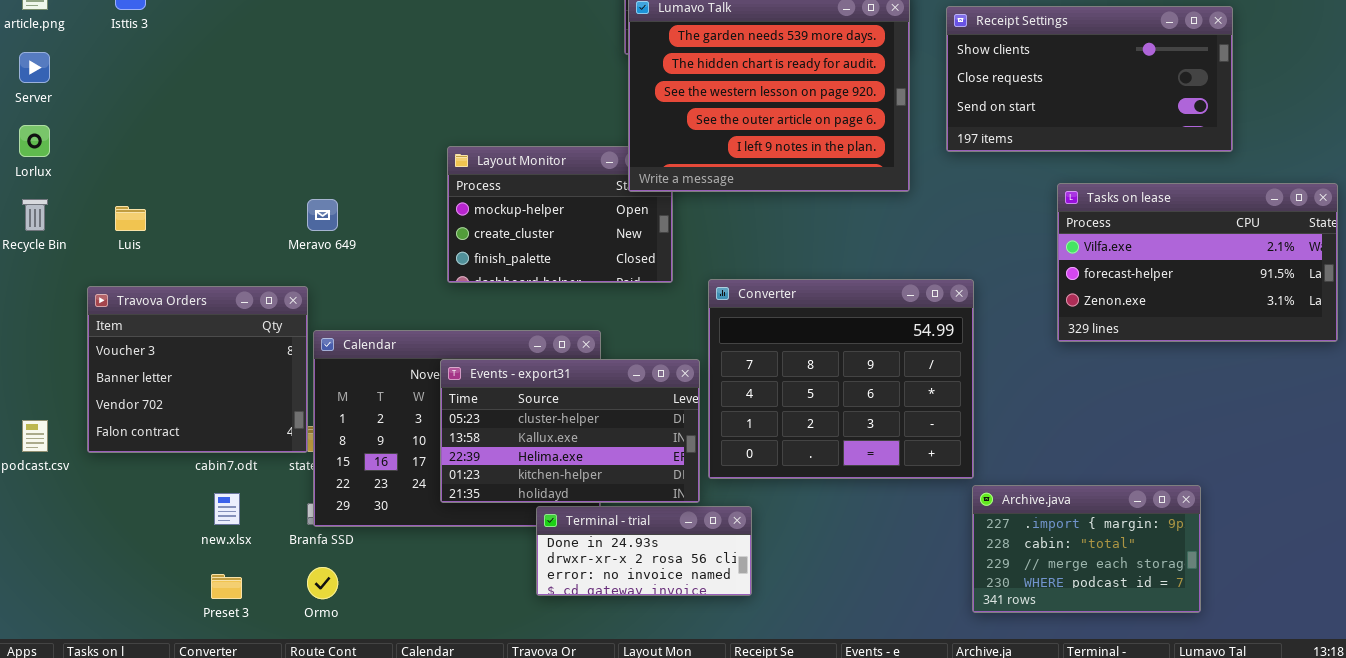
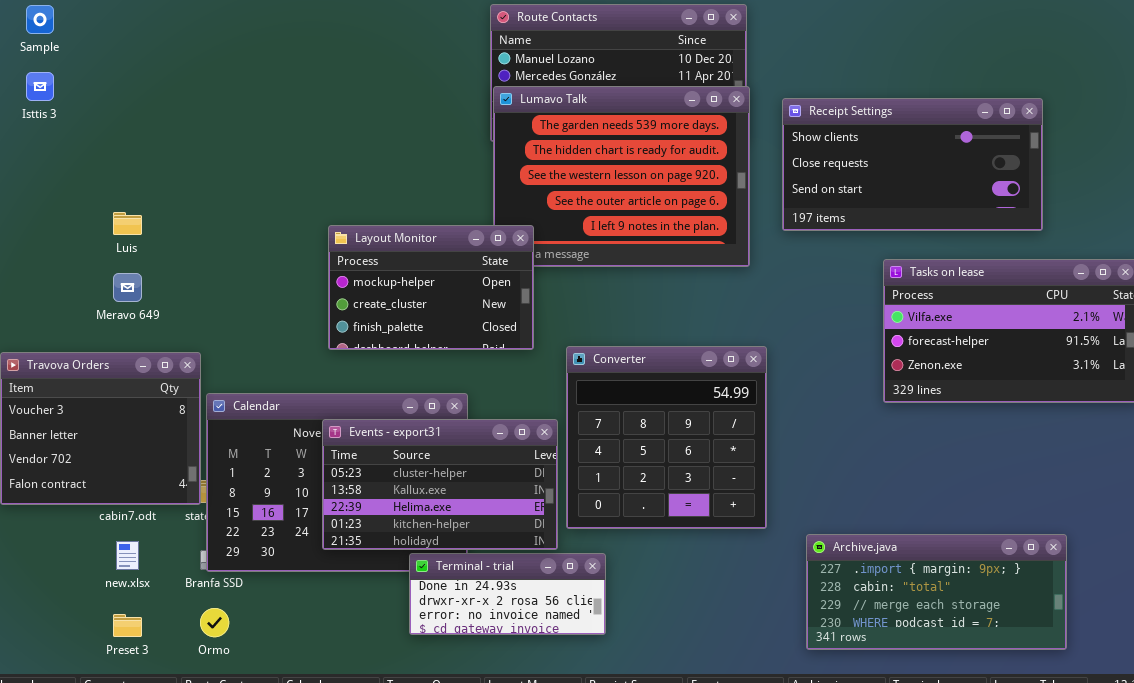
Layout Monitor: [447,146,673,283] -> [328,225,534,350], raised
Meravo 649: [307,199,338,231] -> [113,273,142,302], moved
Luis: [115,206,146,231] -> [113,212,142,235], moved
Converter: [708,279,974,479] -> [566,346,767,529], resized
Archive.java: [972,485,1201,613] -> [806,534,1067,650], resized

